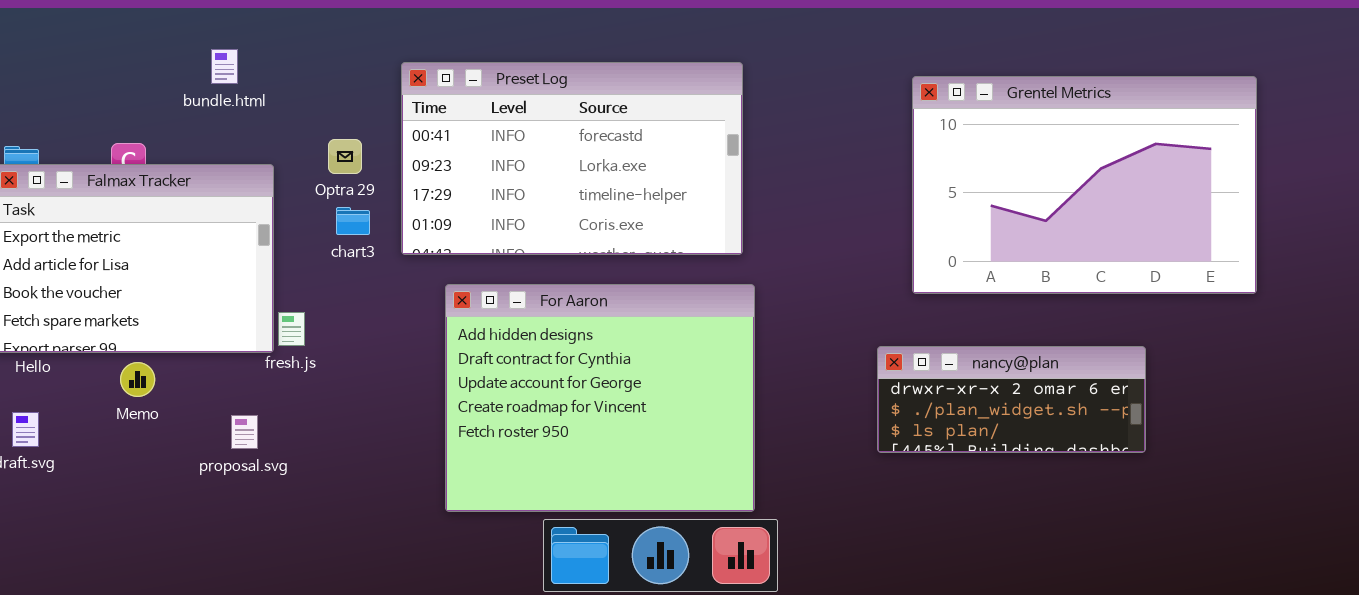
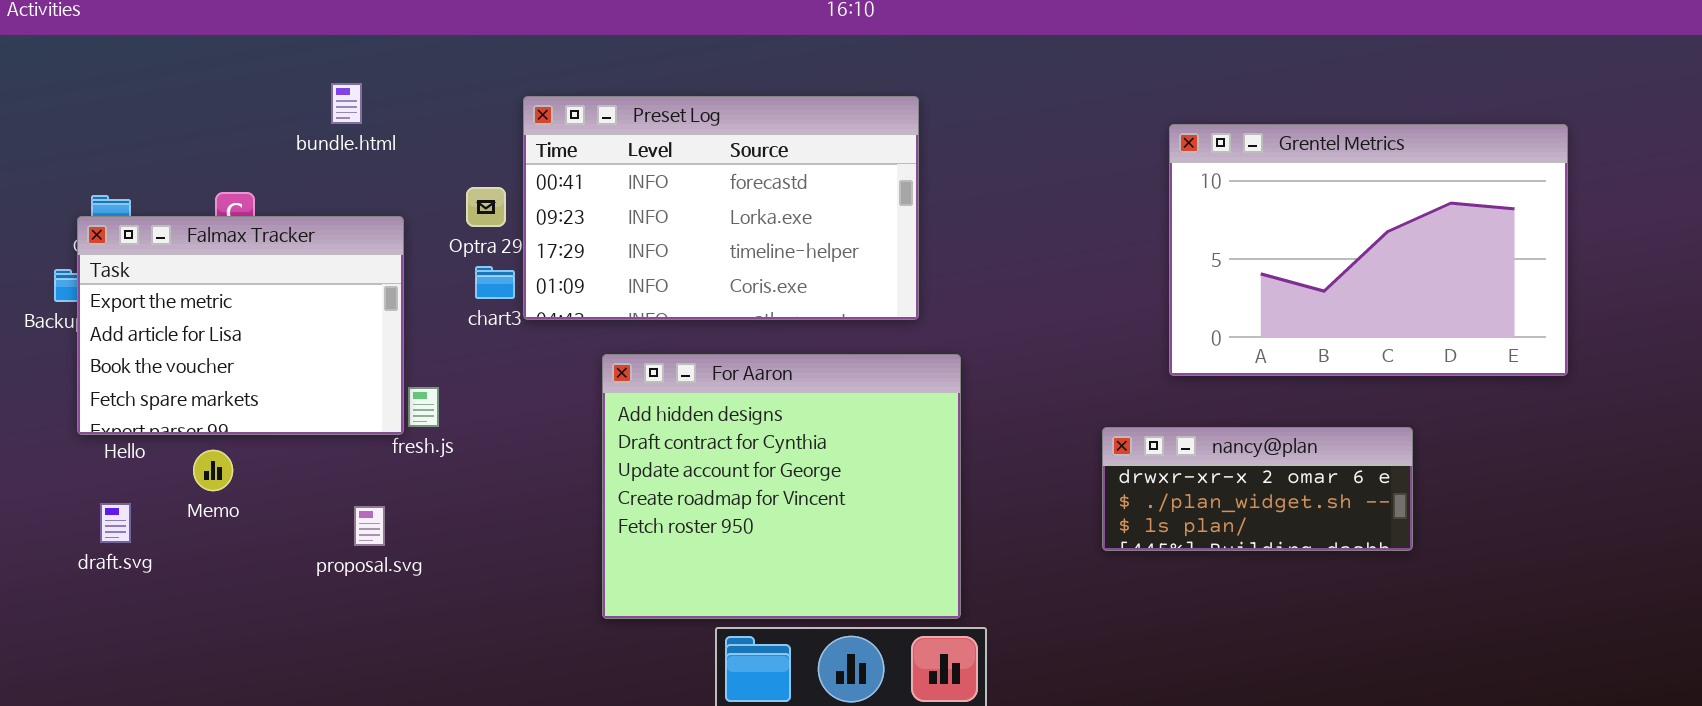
Preset Log: [401,62,743,255] -> [523,96,919,320], moved
Grentel Metrics: [912,76,1257,294] -> [1169,124,1568,376], moved
Memo: [120,362,155,397] -> [193,450,233,491], moved

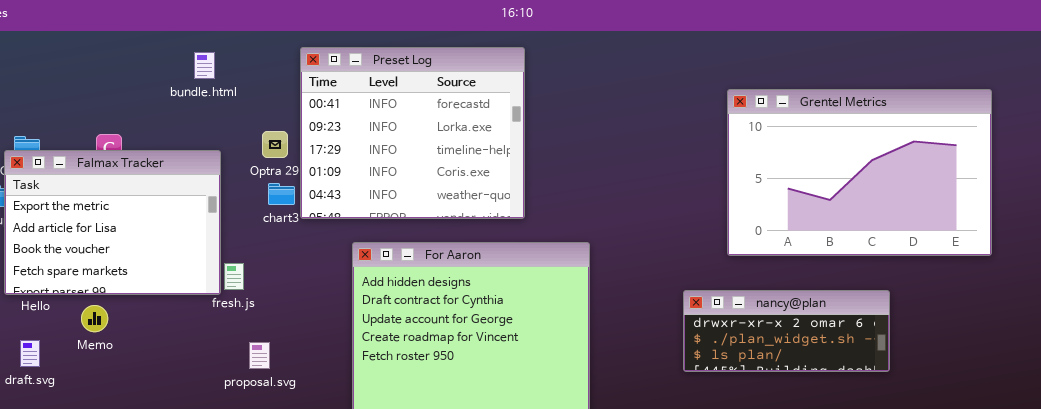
bundle.html: [331,83,362,124] -> [194,52,215,79], moved
Preset Log: [523,96,919,320] -> [300,47,525,219], resized
proposal.svg: [354,506,385,546] -> [249,342,270,369], moved

